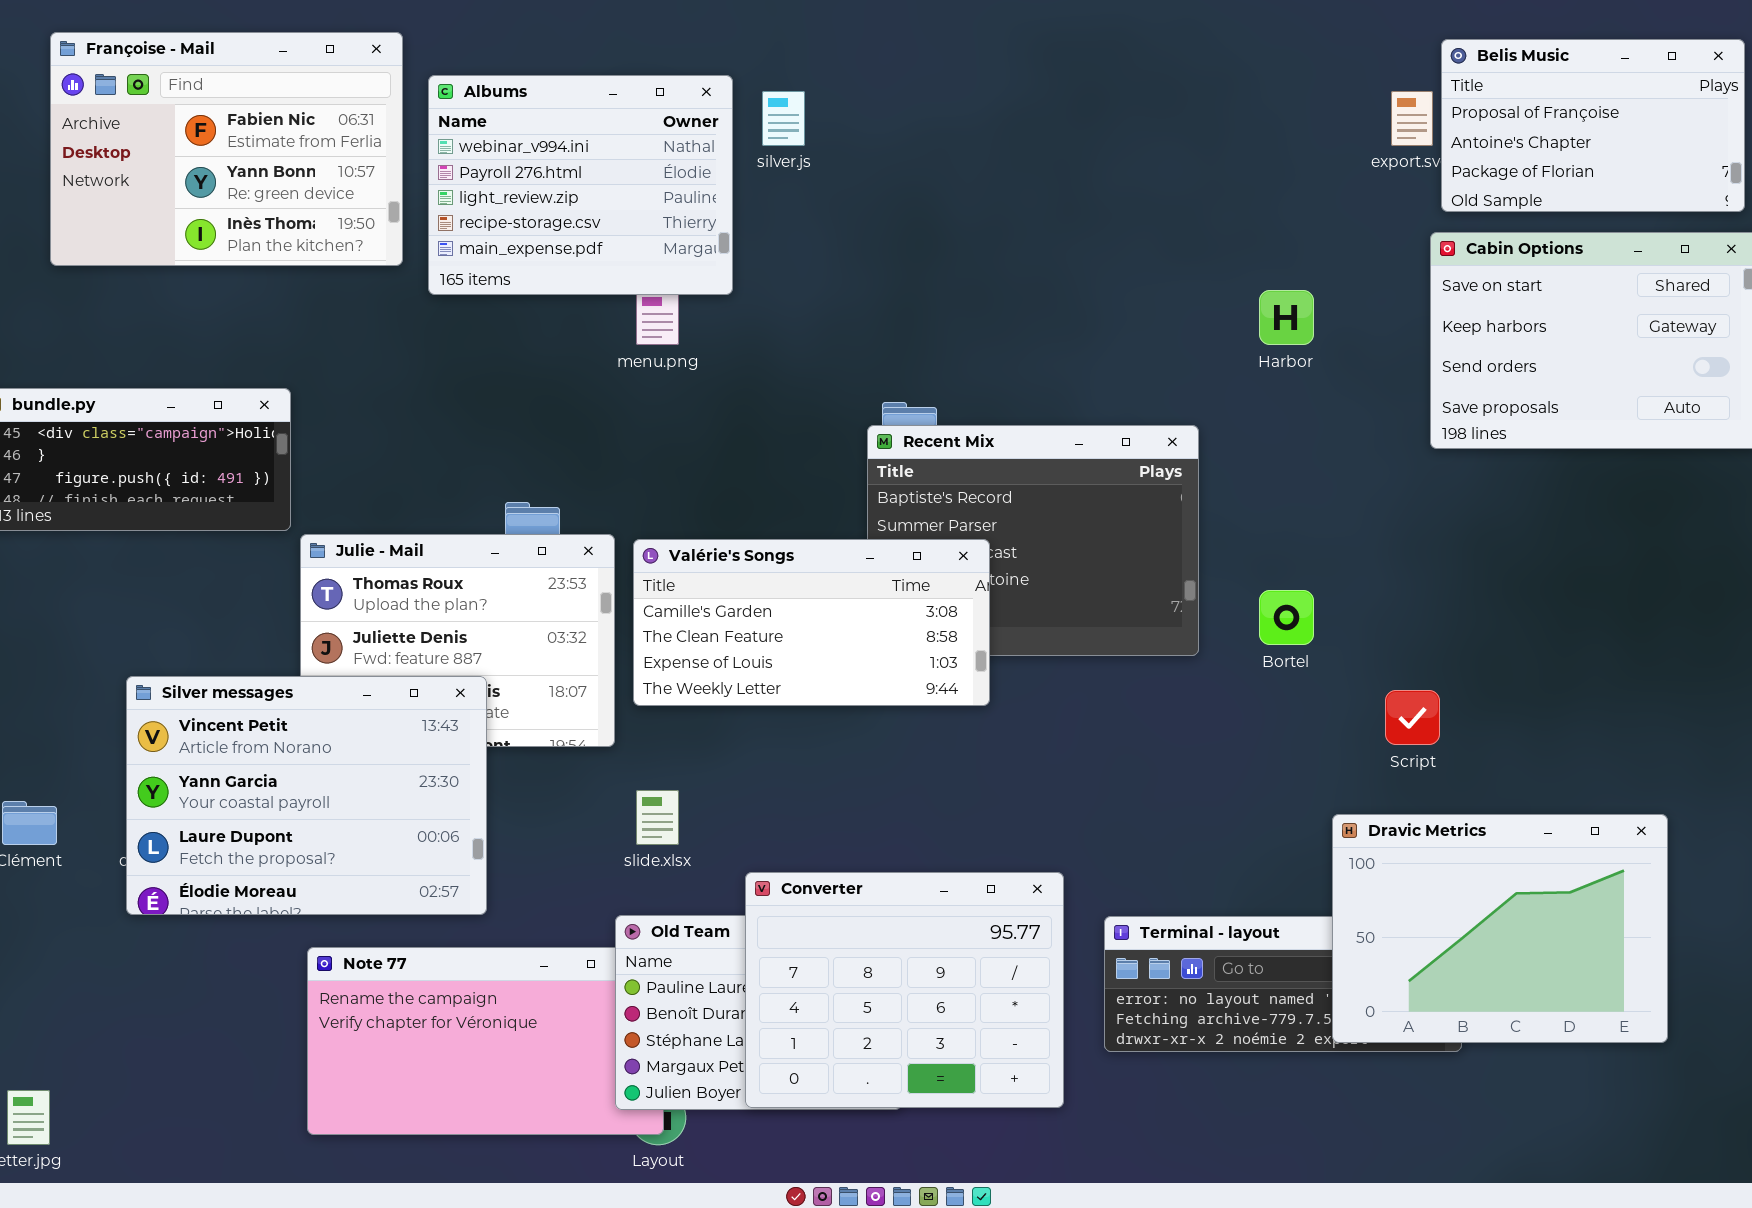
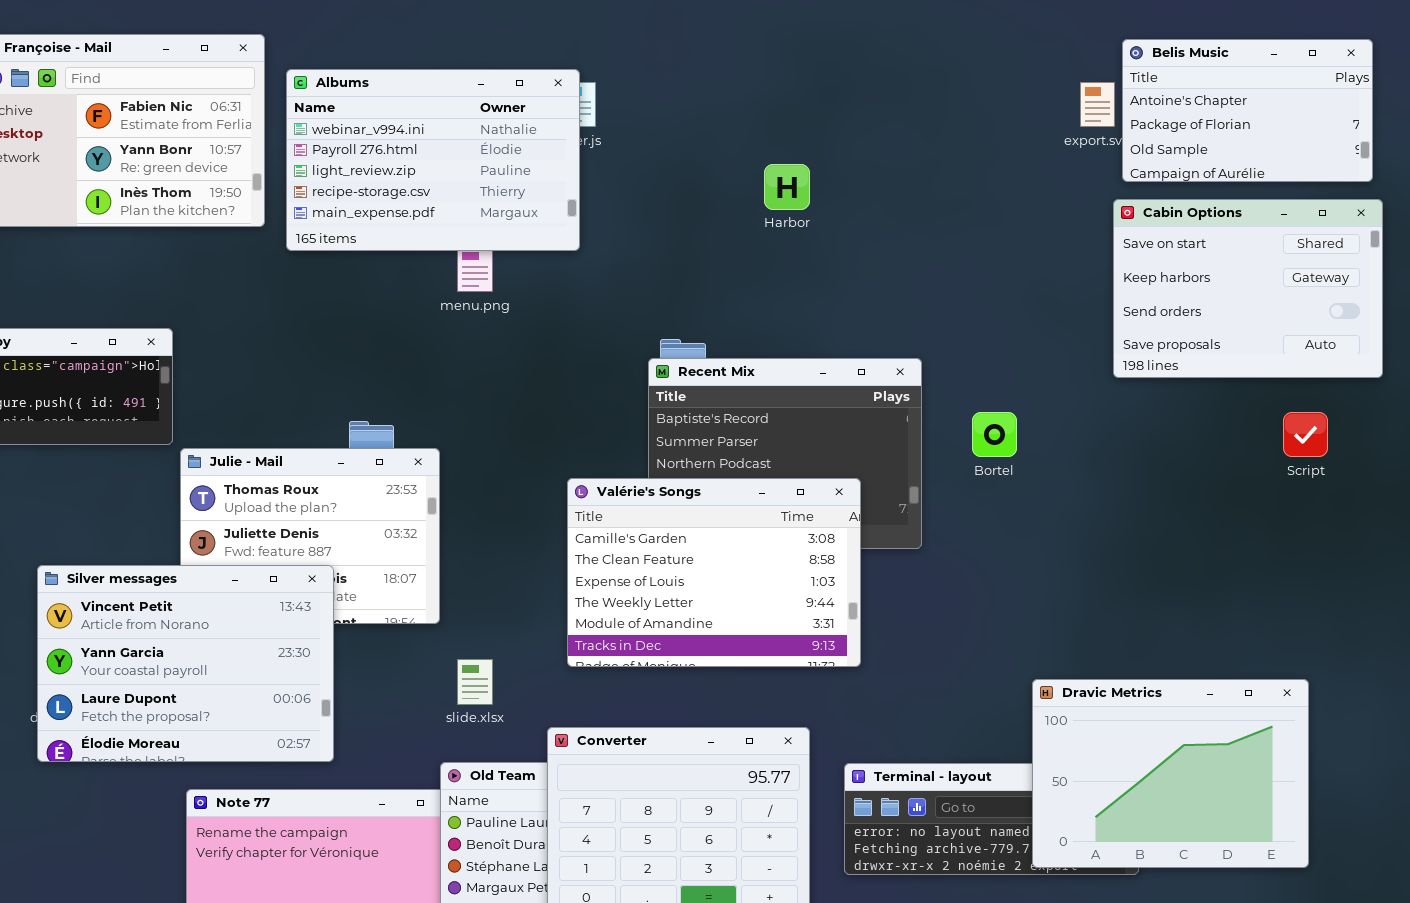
Belis Music: [1441,39,1745,212] -> [1122,39,1373,182], scrolled down 1 row
Albums: [428,75,733,295] -> [286,69,580,251], resized
Harbor: [1259,290,1314,345] -> [764,164,810,210], moved
Valérie's Songs: [633,539,990,706] -> [567,478,861,667], moved, resized
Bortel: [1259,590,1314,645] -> [972,412,1017,457], moved
Script: [1385,690,1440,745] -> [1283,412,1328,457], moved

